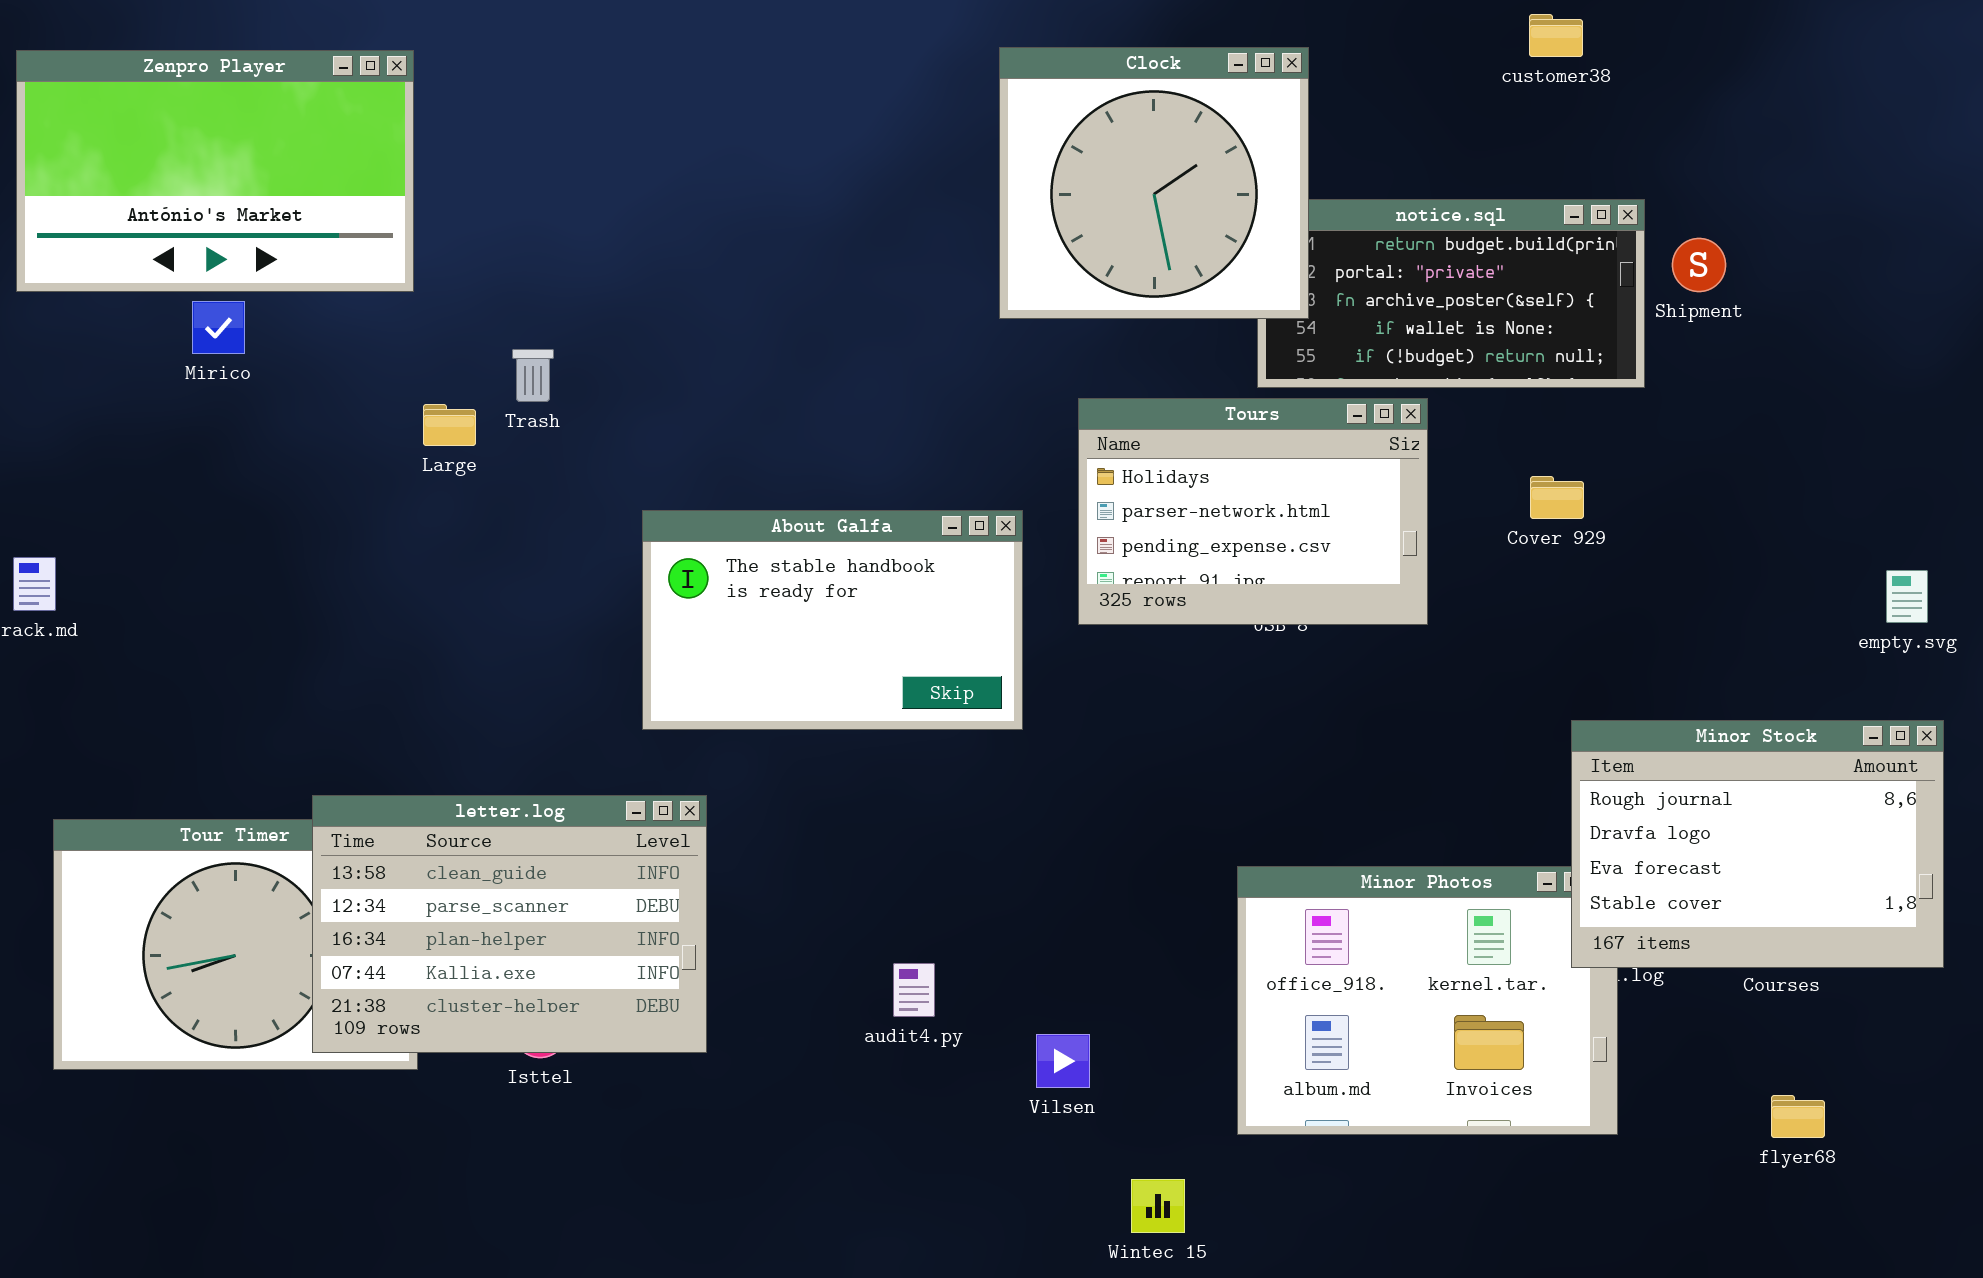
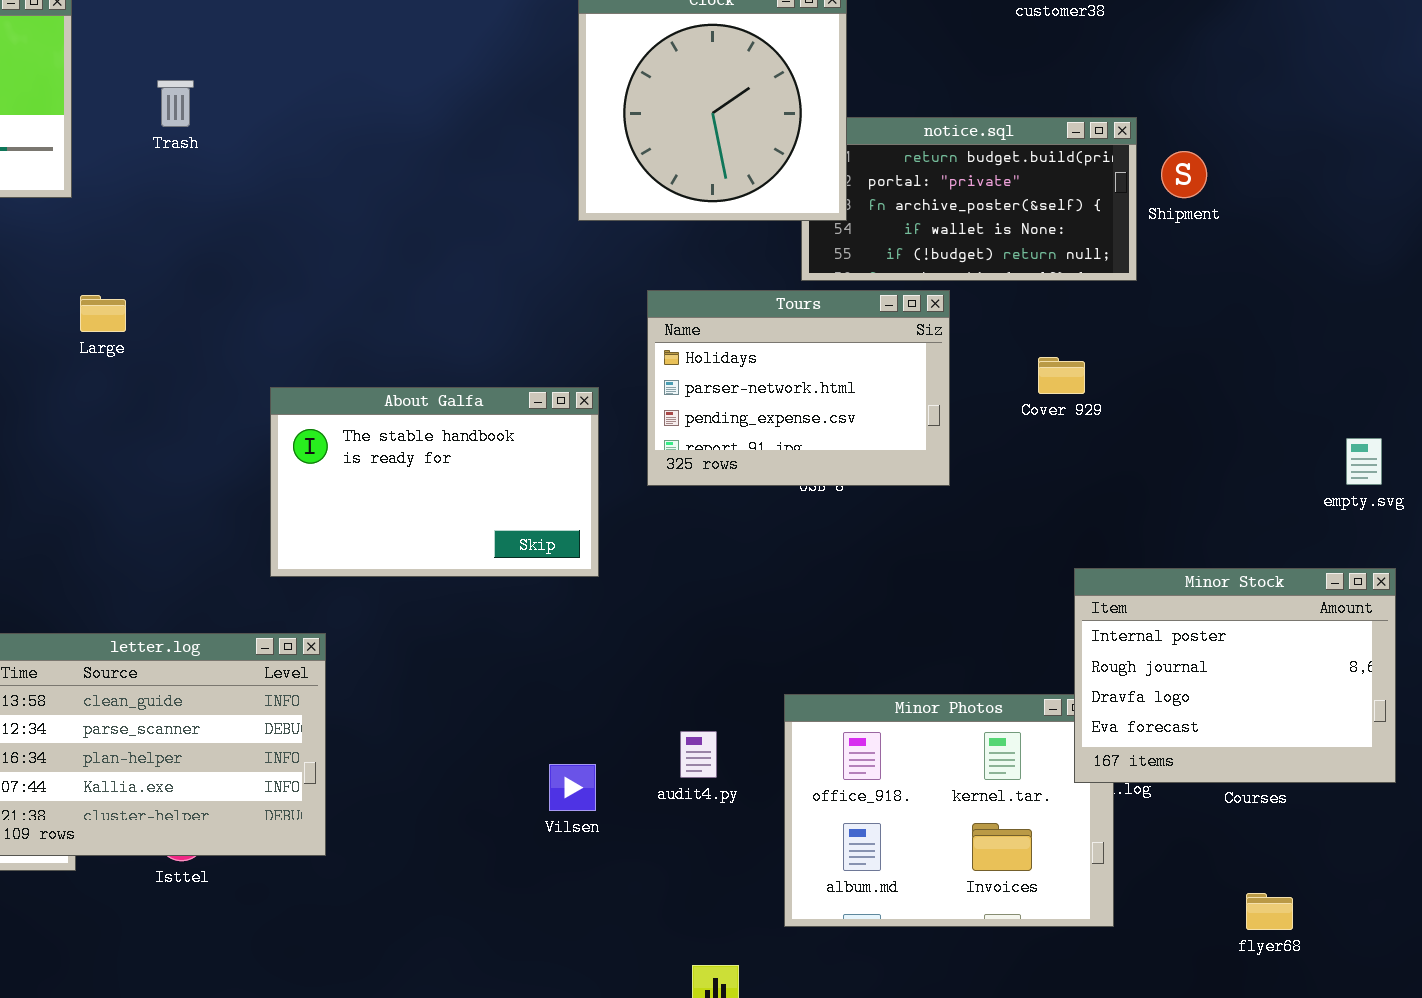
Trash: [512,349,554,402] -> [157,80,194,127], moved
Minor Stock: [1571,720,1944,968] -> [1074,568,1396,783], scrolled up 1 row
audit4.py: [893,963,935,1017] -> [680,731,717,778], moved
Vilsen: [1036,1034,1090,1088] -> [549,764,596,811], moved

